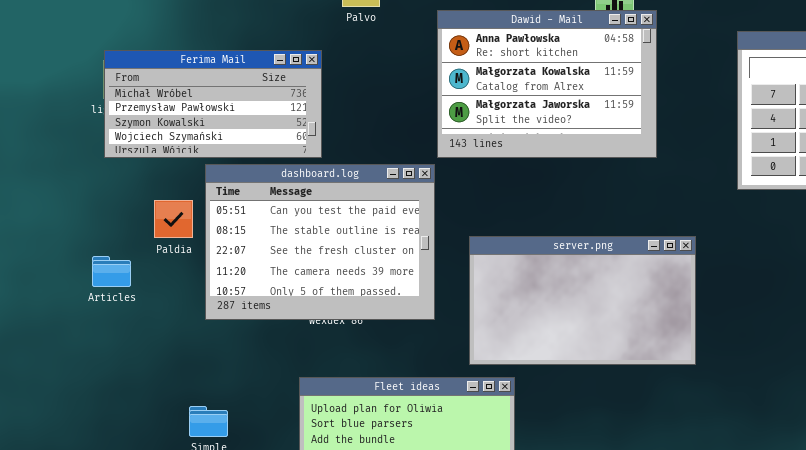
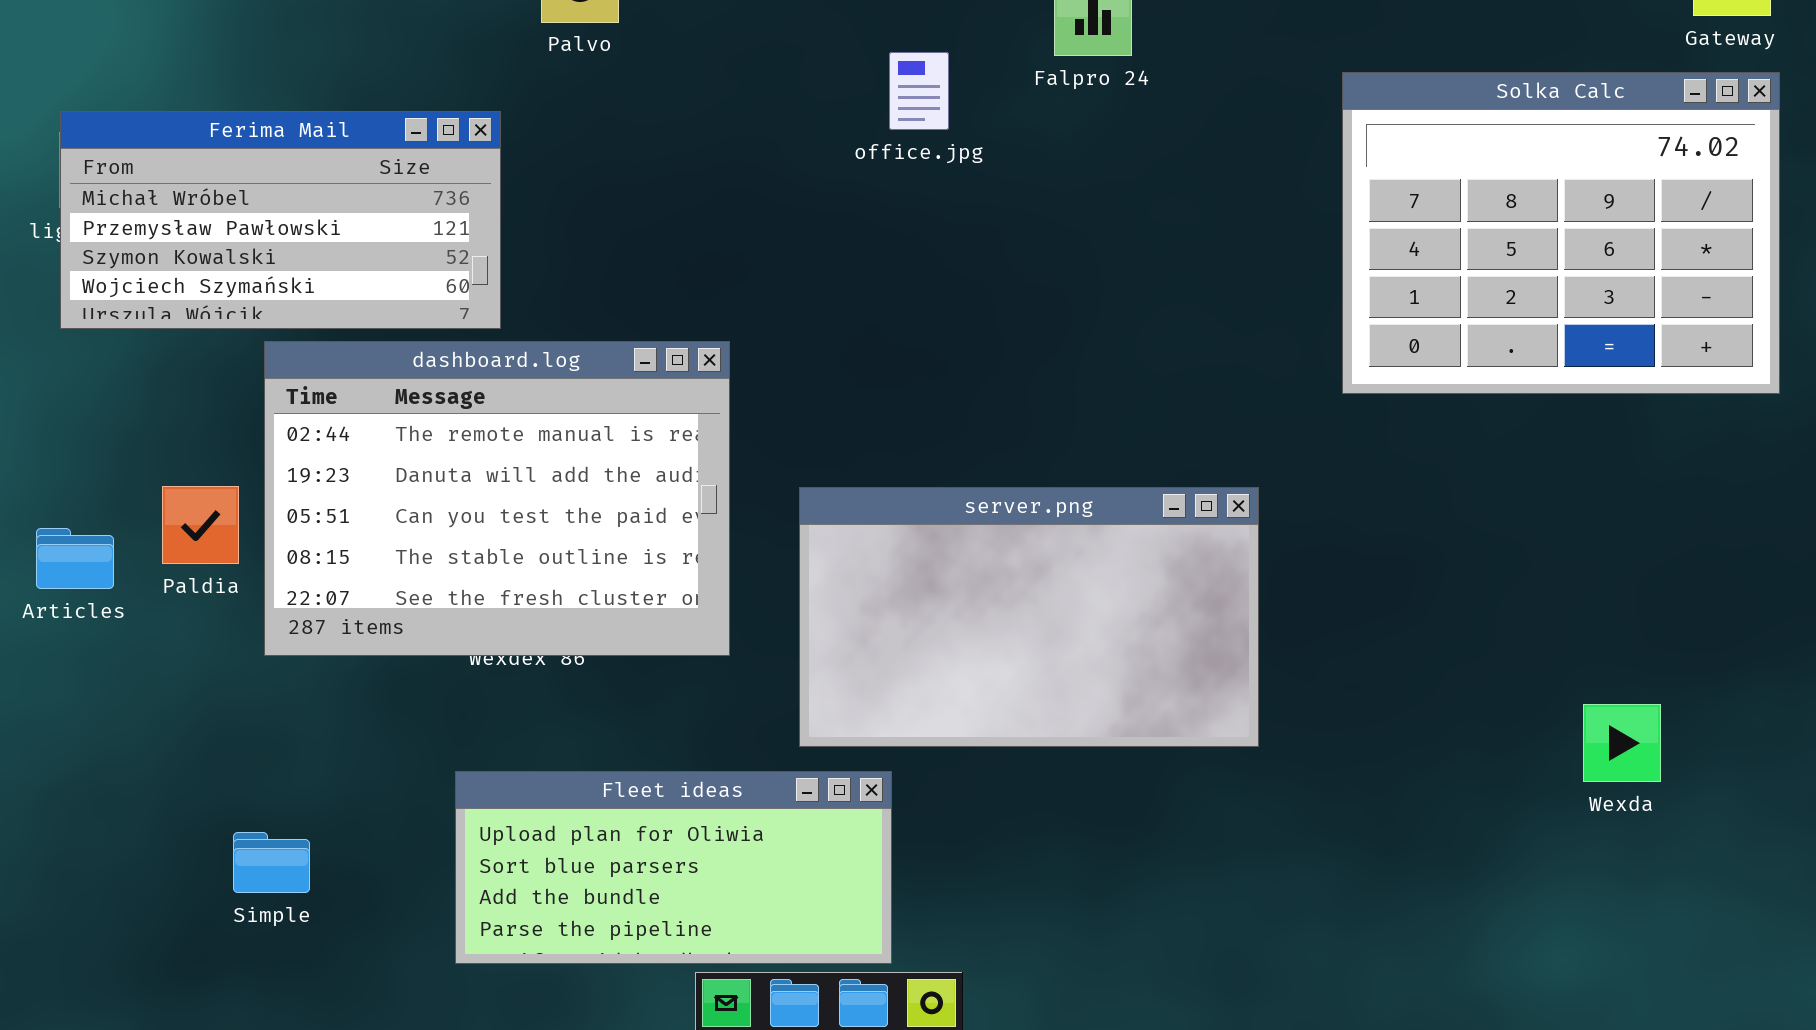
Dawid - Mail: [437,10,657,158] -> none, closed
dashboard.log: [205,164,435,320] -> [264,341,730,656], scrolled up 2 rows
Paldia: [154,200,193,238] -> [162,486,239,564], moved

